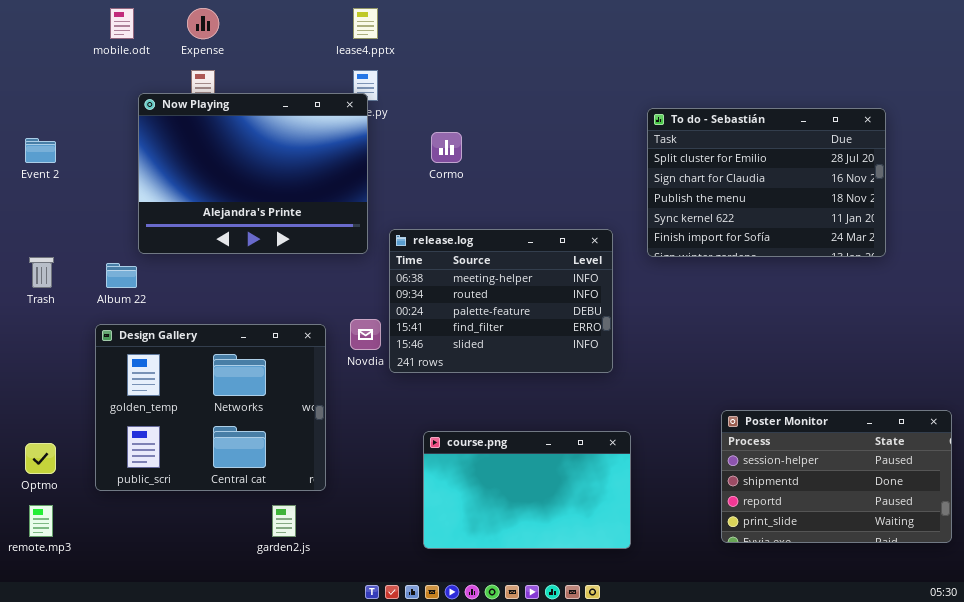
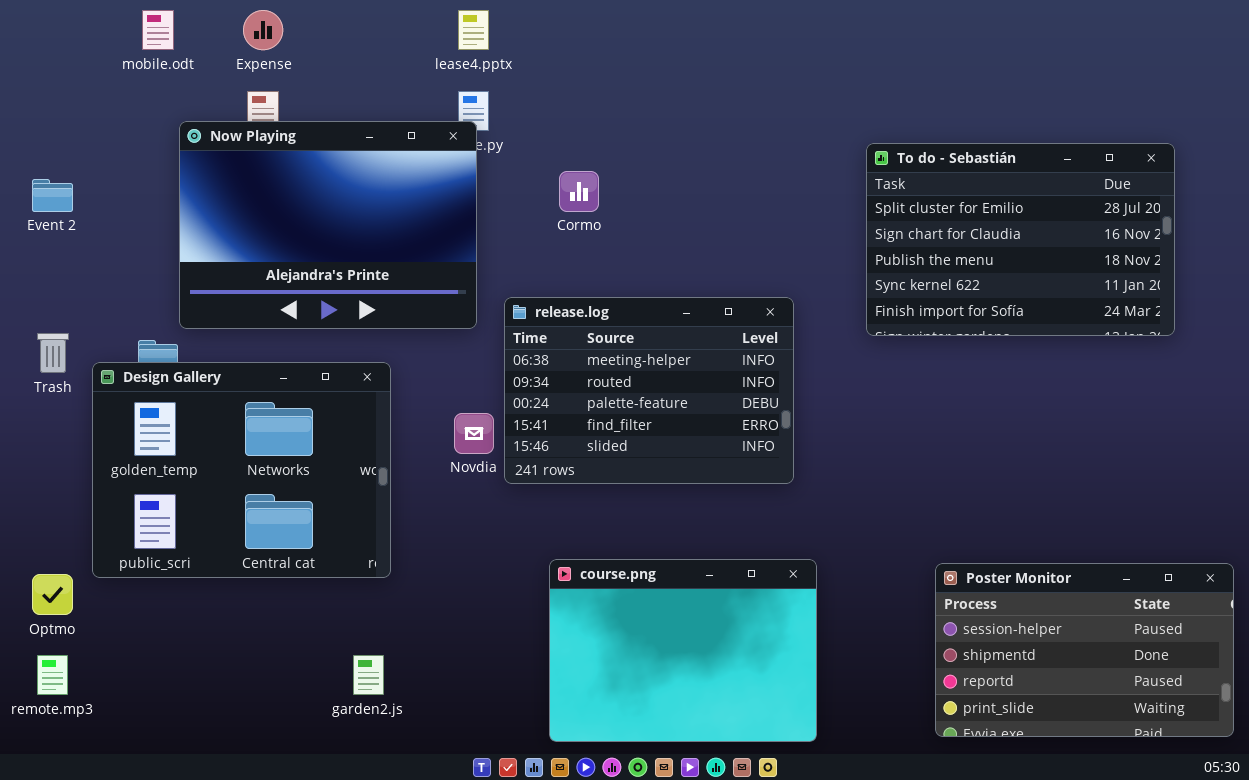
To do - Sebastián: [647,108,886,257] -> [866,143,1175,336], moved
Design Gallery: [95,324,326,491] -> [92,362,391,578], moved
Poster Monitor: [721,410,952,543] -> [935,563,1234,737], moved
course.png: [423,431,631,549] -> [549,559,817,742], resized

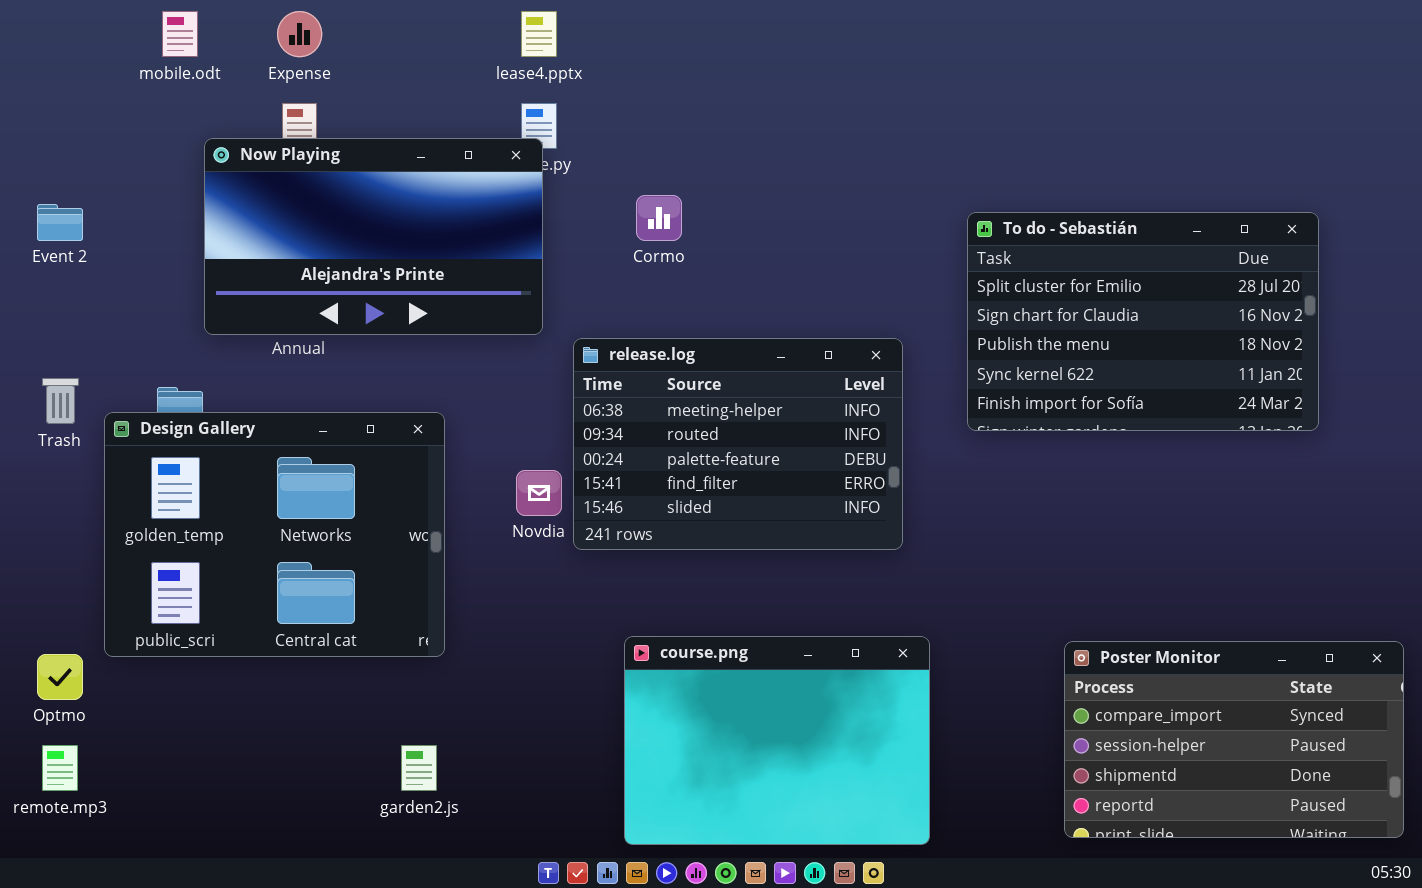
Now Playing: [179,121,477,329] -> [204,138,543,335], resized
To do - Sebastián: [866,143,1175,336] -> [967,212,1319,431], moved
Poster Monitor: [935,563,1234,737] -> [1064,641,1404,838], scrolled up 1 row

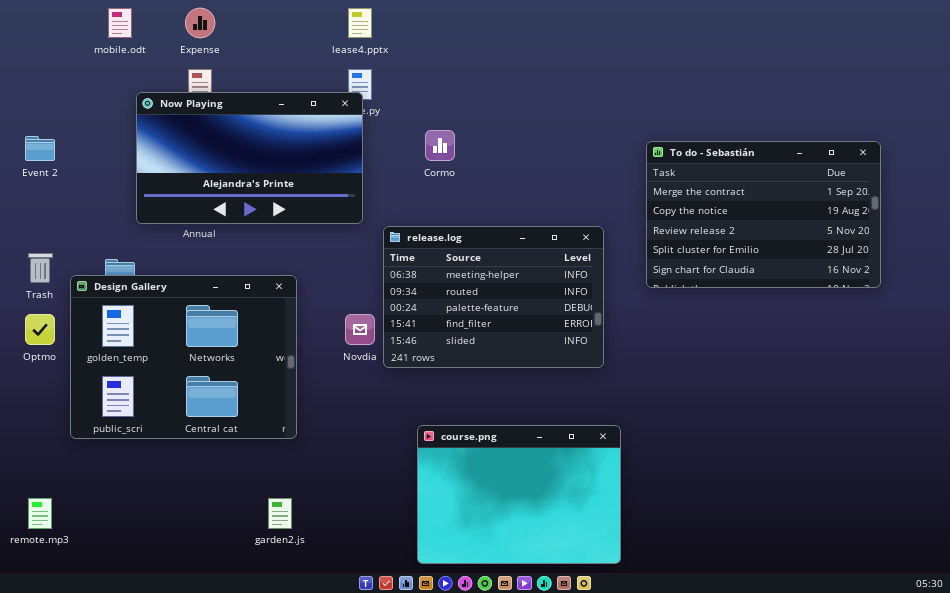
To do - Sebastián: [967,212,1319,431] -> [646,141,881,288], scrolled up 3 rows
Poster Monitor: [1064,641,1404,838] -> none, closed
Optmo: [37,654,83,700] -> [25,314,55,345], moved

